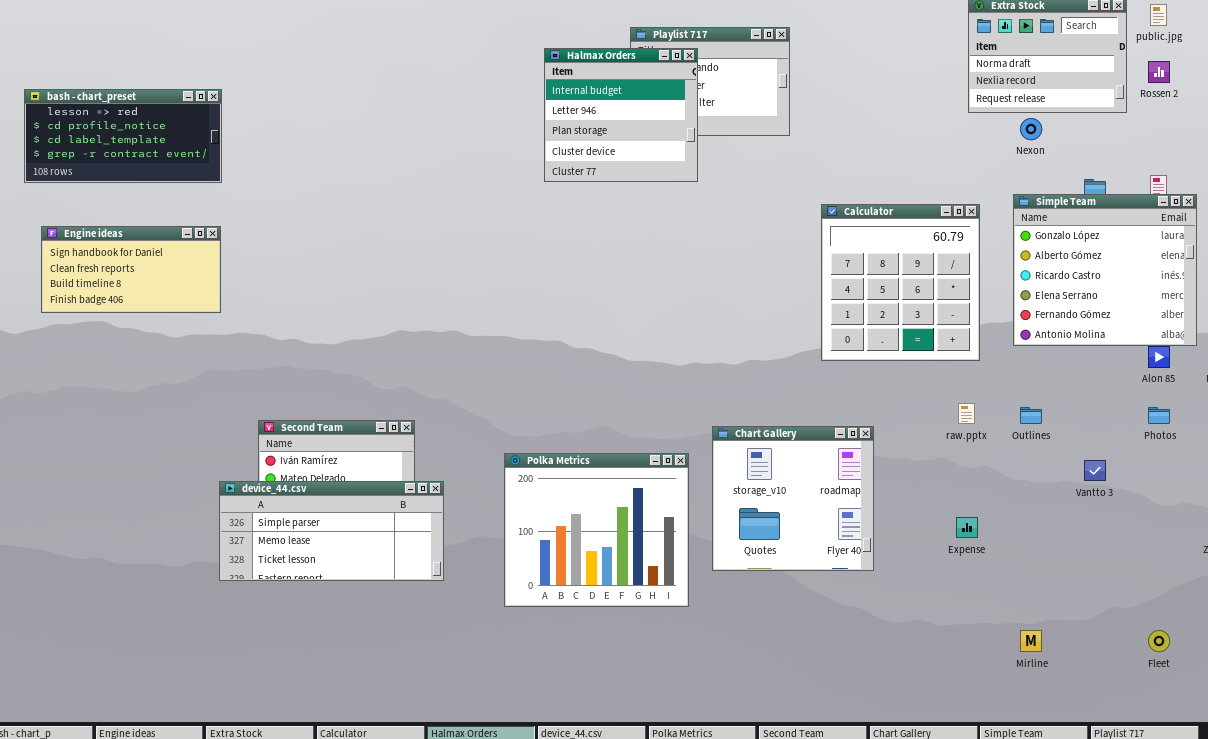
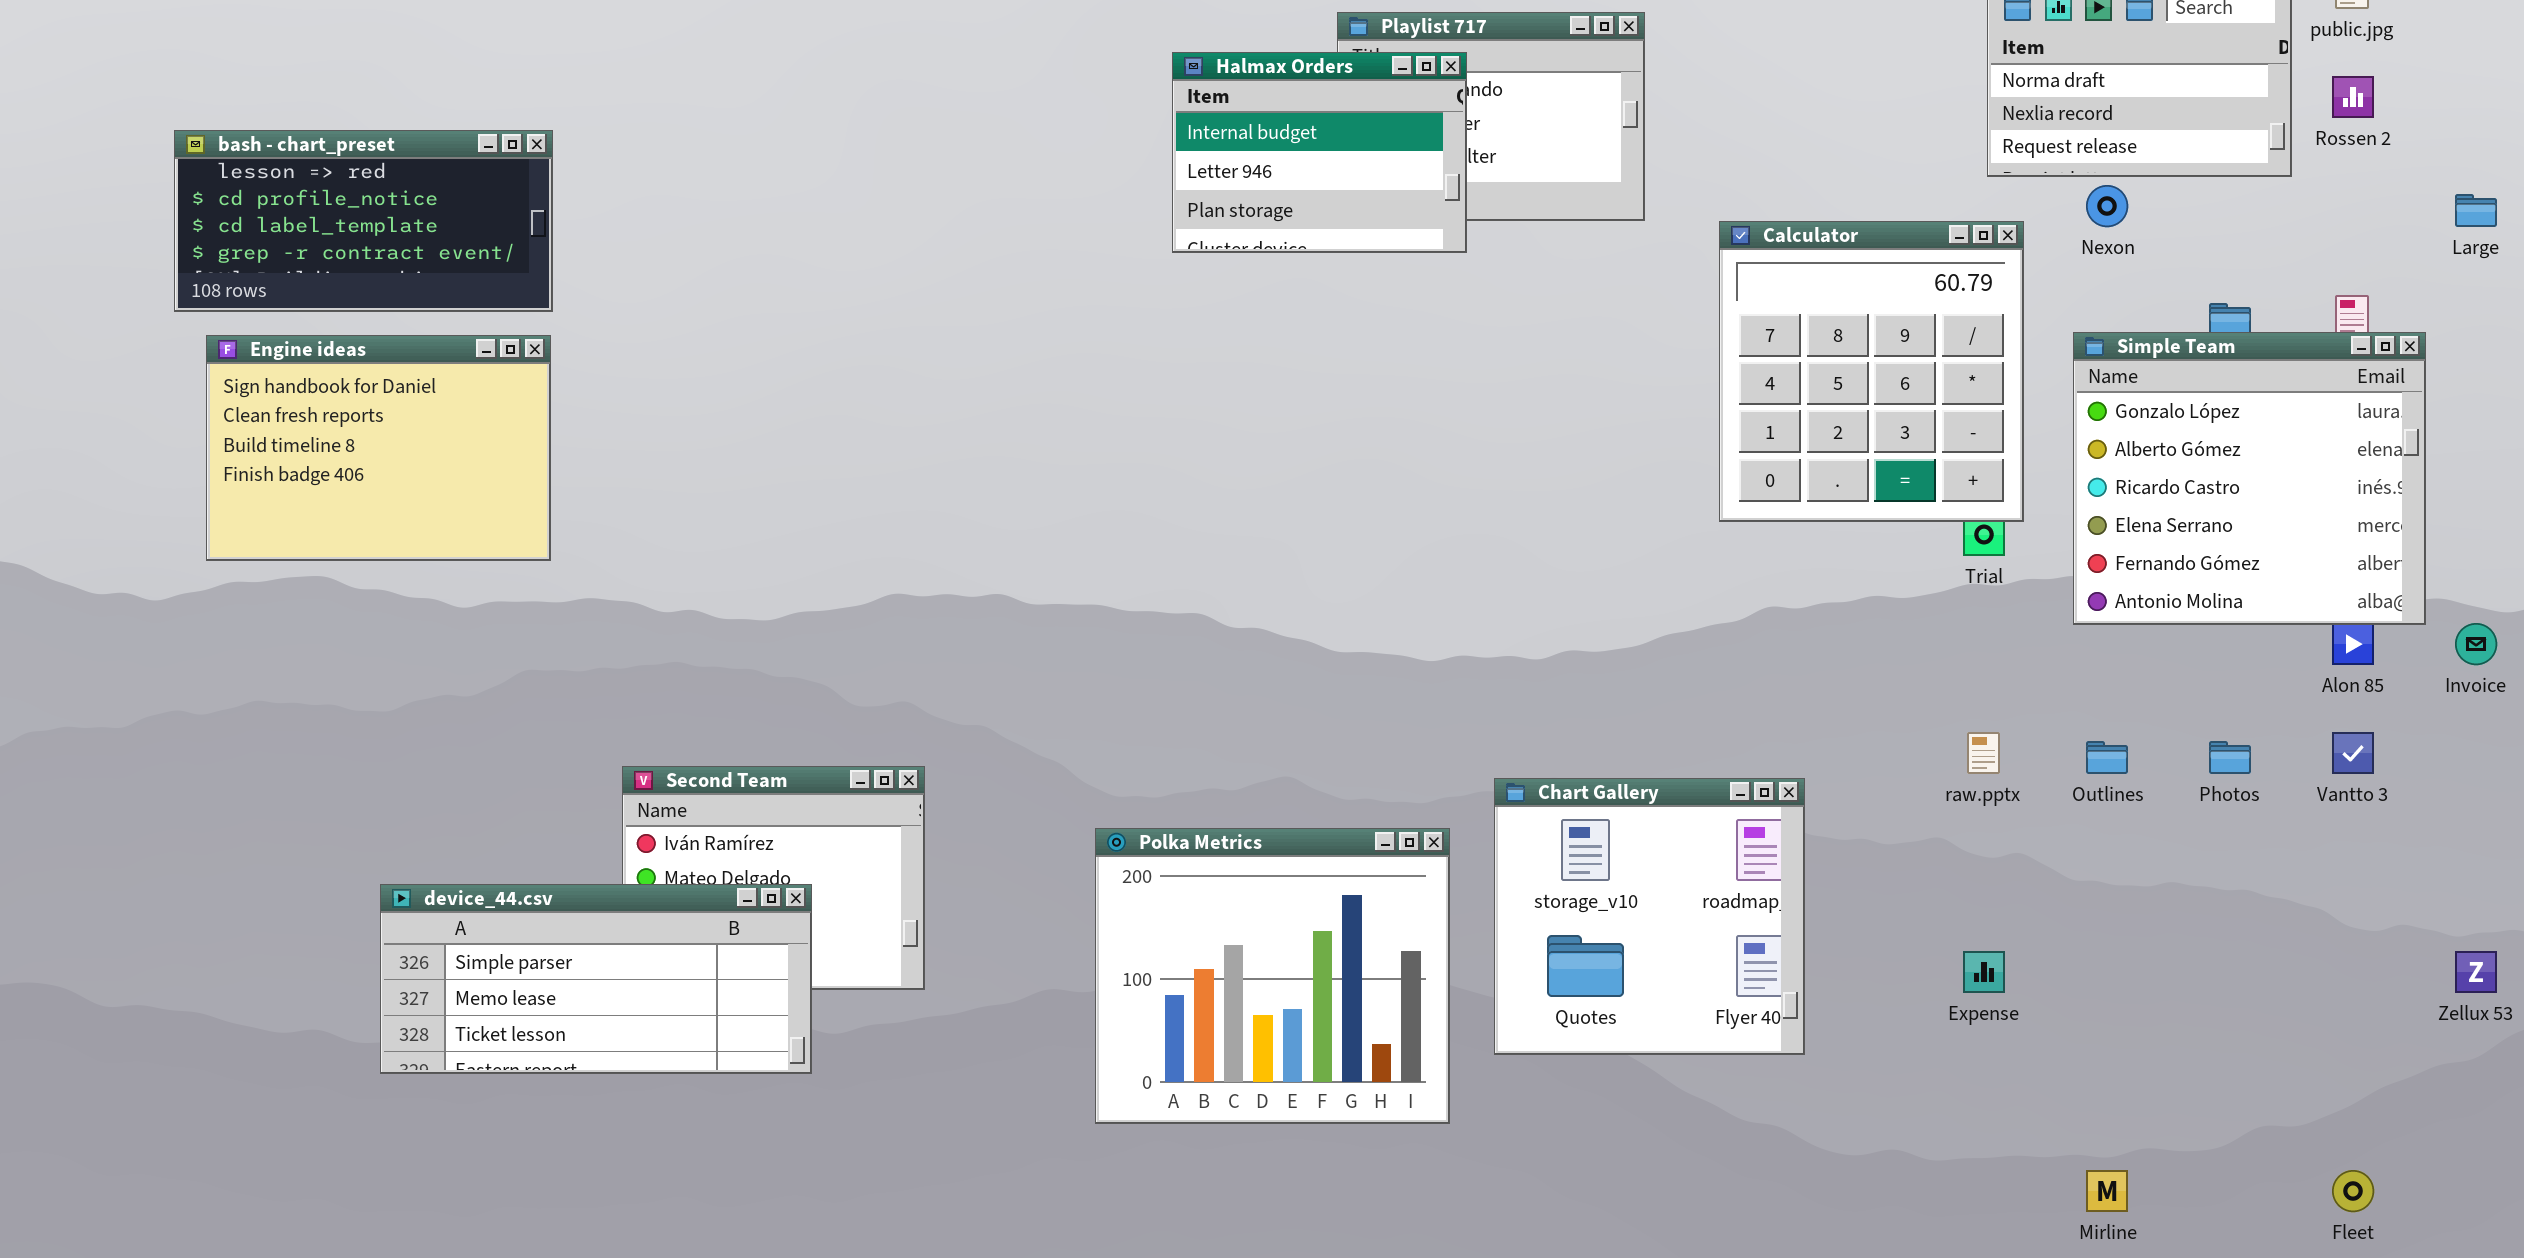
Halmax Orders: [544,48,698,182] -> [1172,52,1467,253], resized
Calculator: [821,204,980,361] -> [1719,221,2024,522], moved
Engine ideas: [41,226,221,313] -> [206,335,551,561], resized
Photos: [1148,407,1170,424] -> [2209,741,2251,774], moved
Vantto 3: [1084,460,1106,481] -> [2332,732,2374,774], moved
device_44.csv: [219,481,444,581] -> [380,884,812,1074], moved

